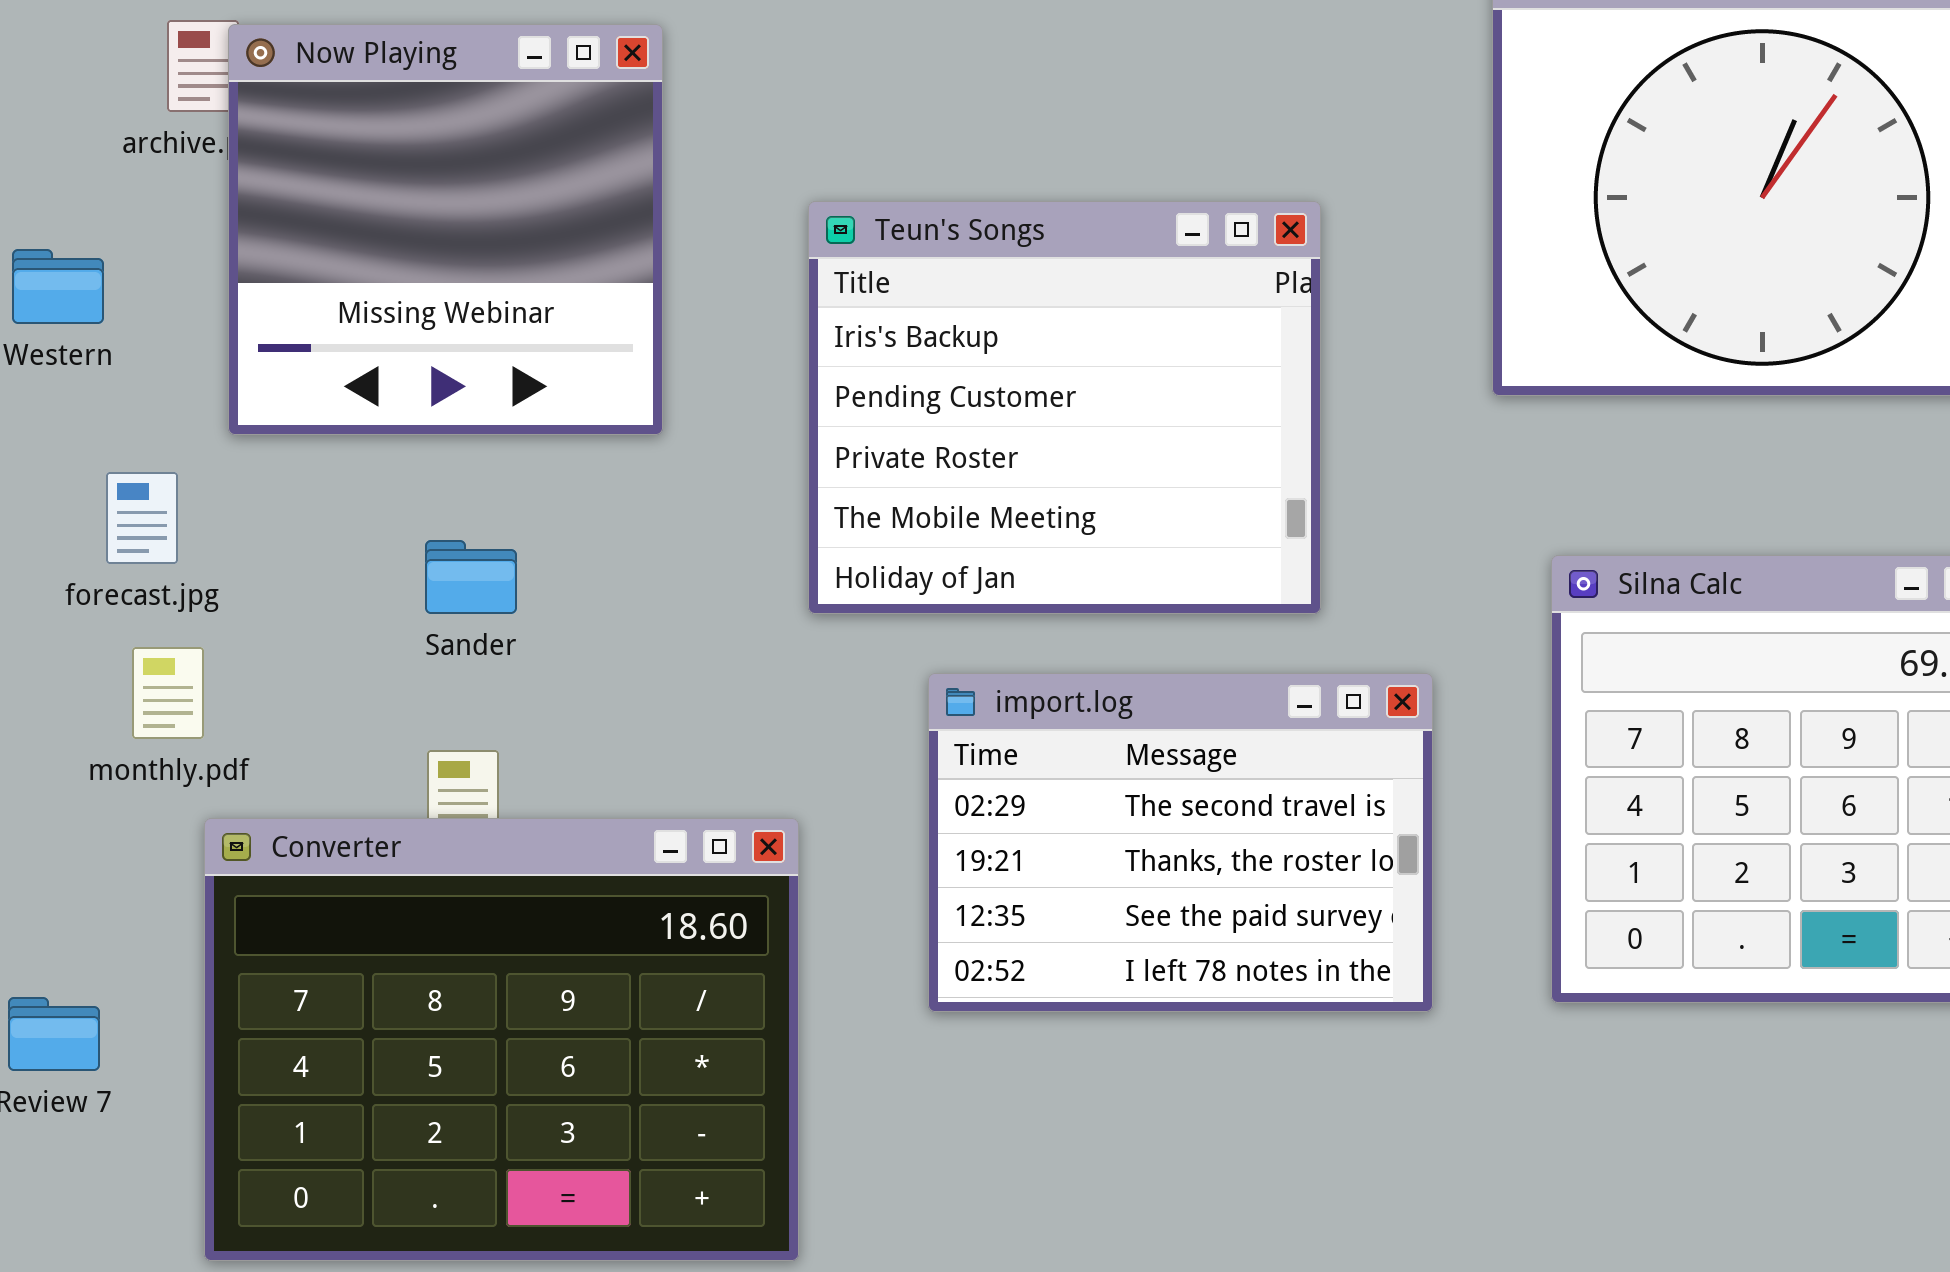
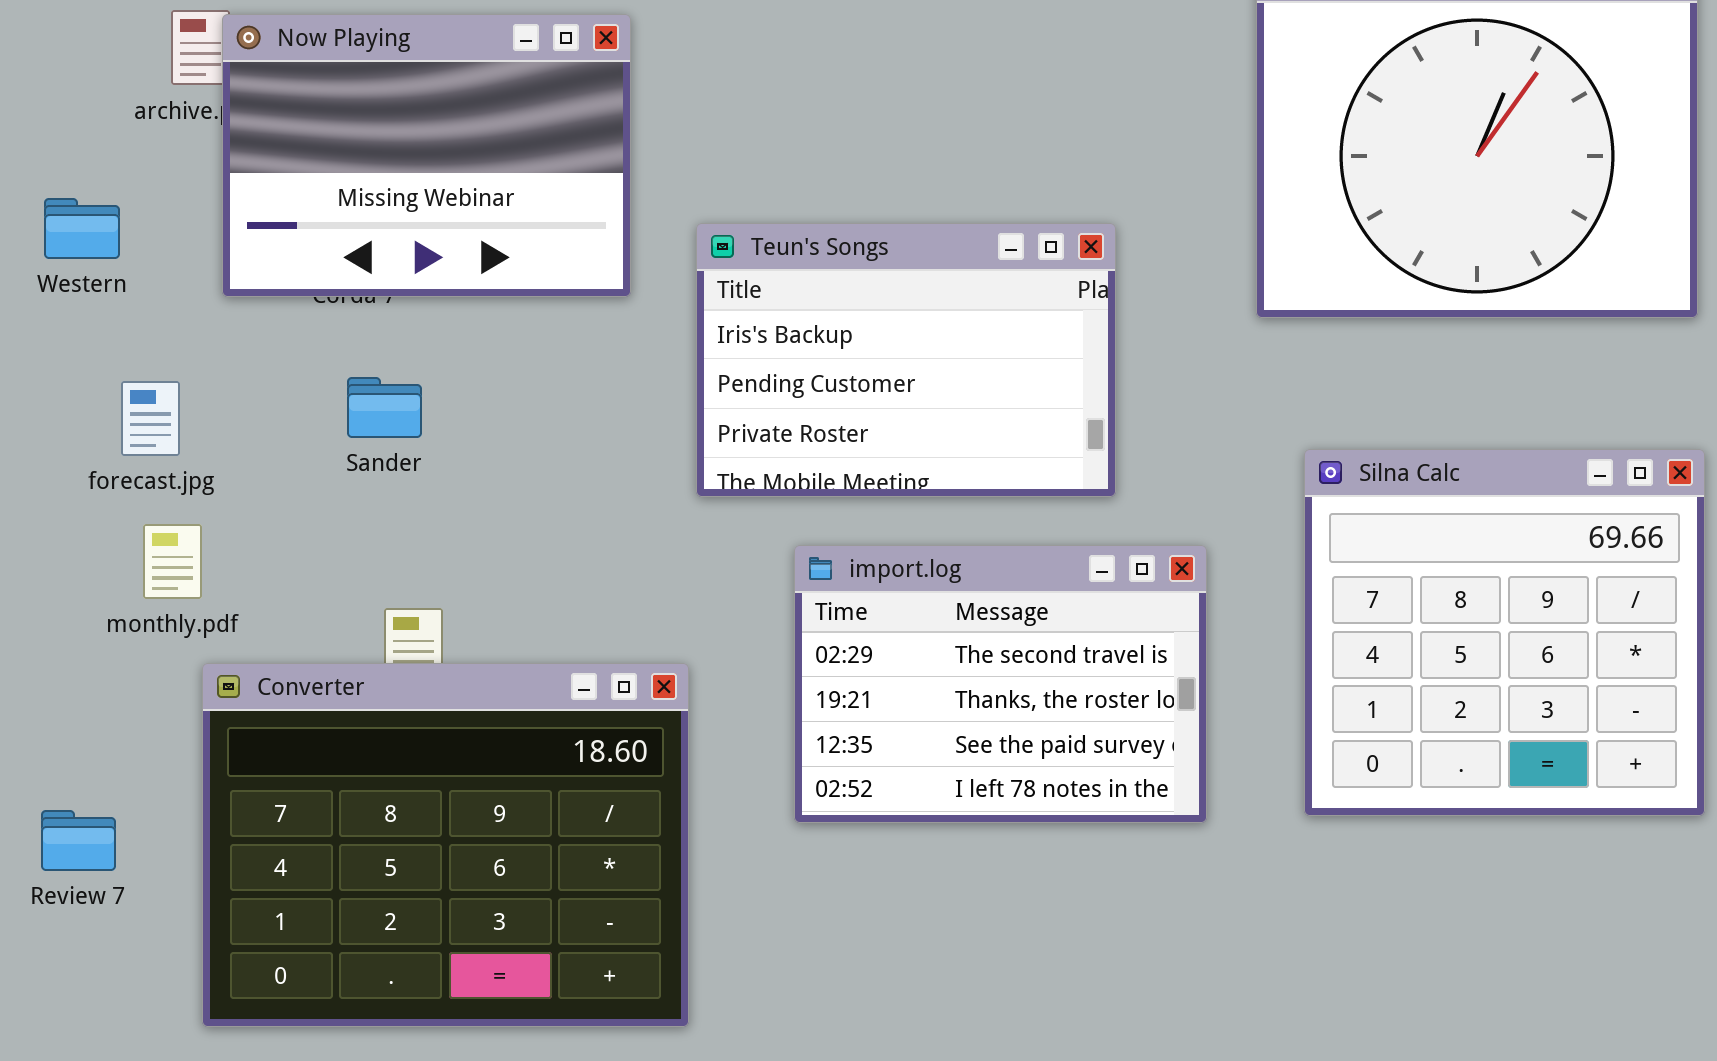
Now Playing: [228,24,663,435] -> [222,14,631,297], resized
Teun's Songs: [808,201,1321,614] -> [696,223,1116,497], resized
Sander: [425,540,517,614] -> [347,377,422,438], moved

